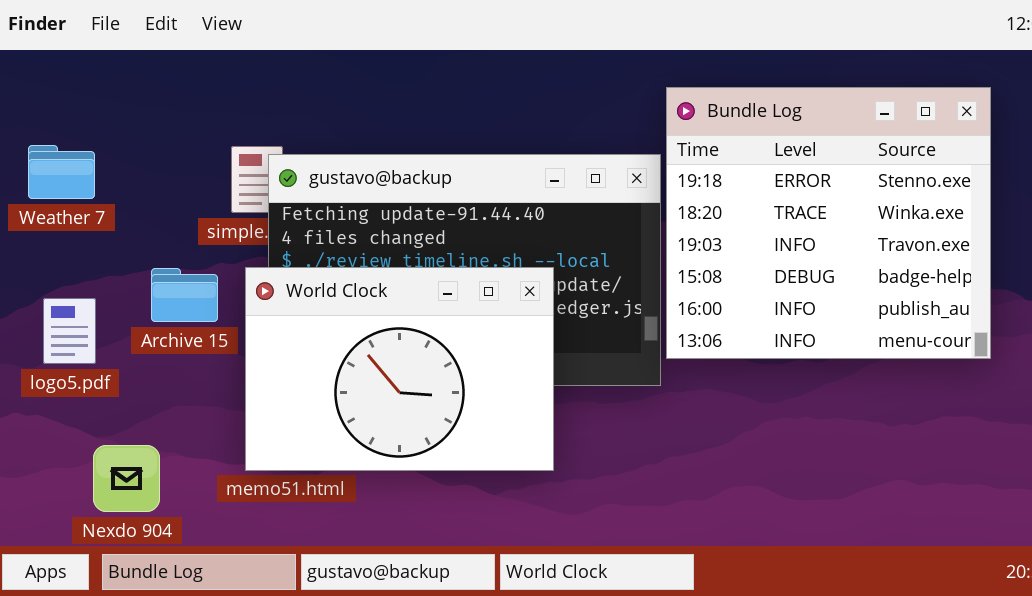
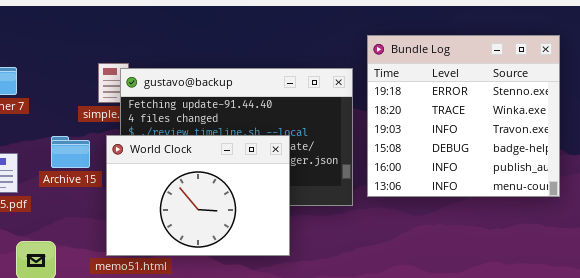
Bundle Log: [666,87,991,359] -> [367,35,560,197], moved

